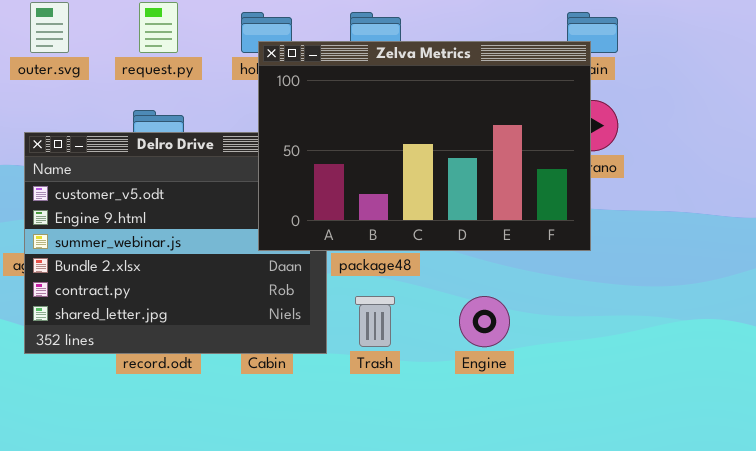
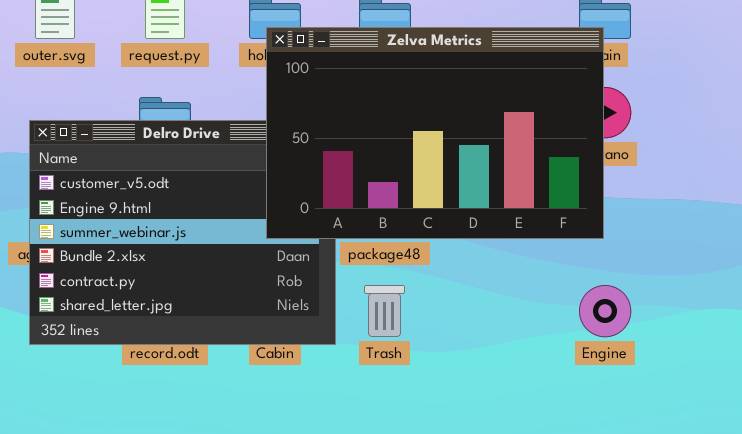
Engine: [459,296,510,347] -> [579,285,631,337], moved

